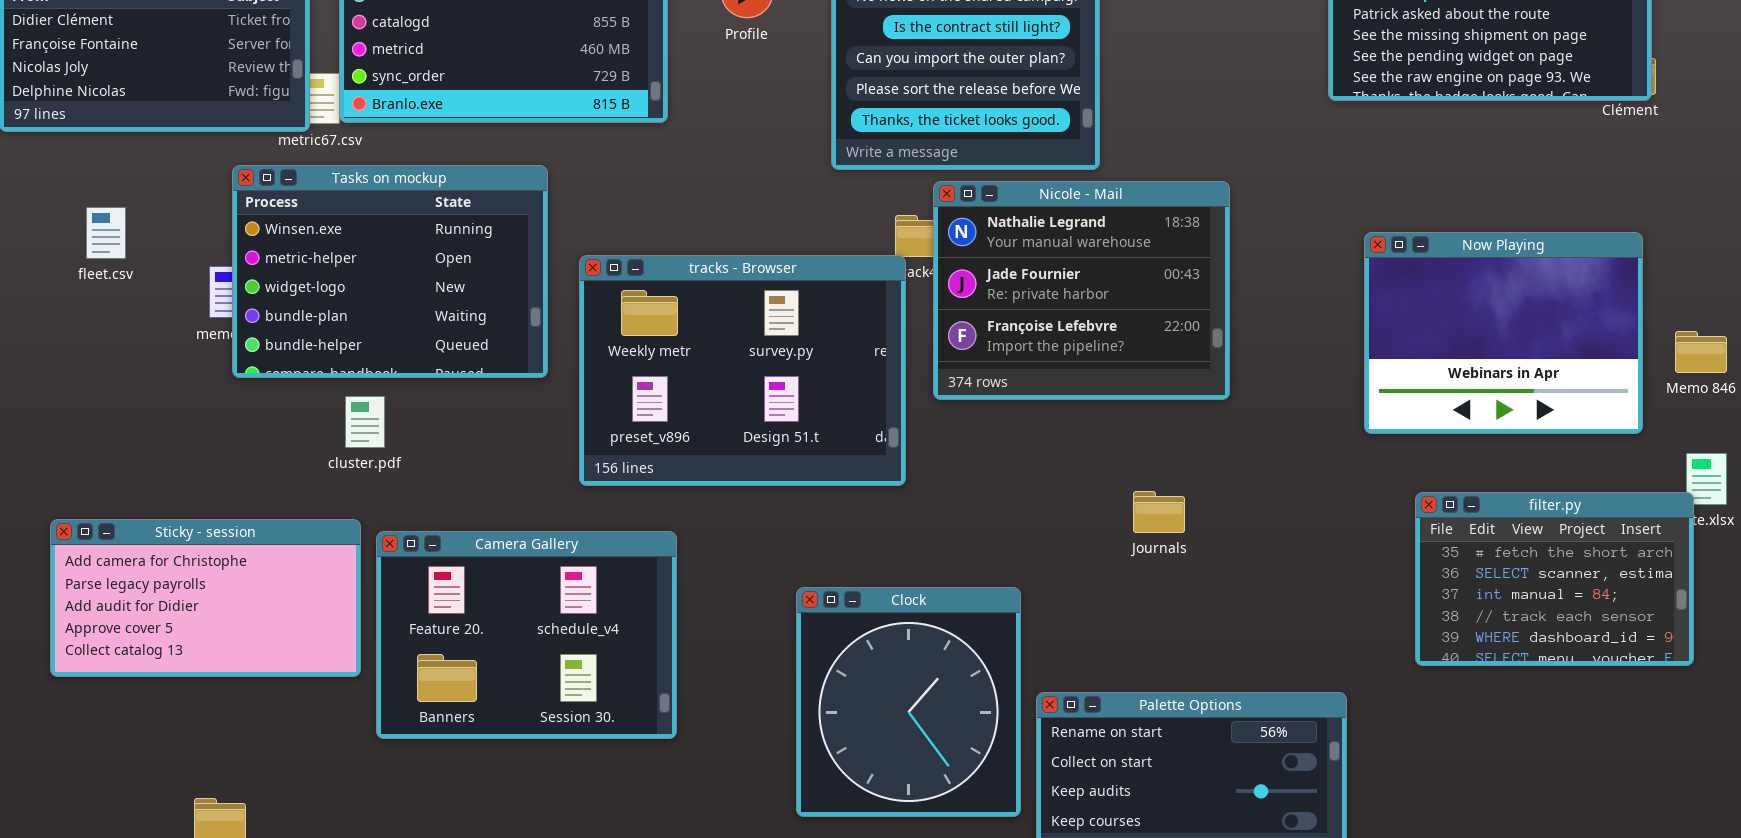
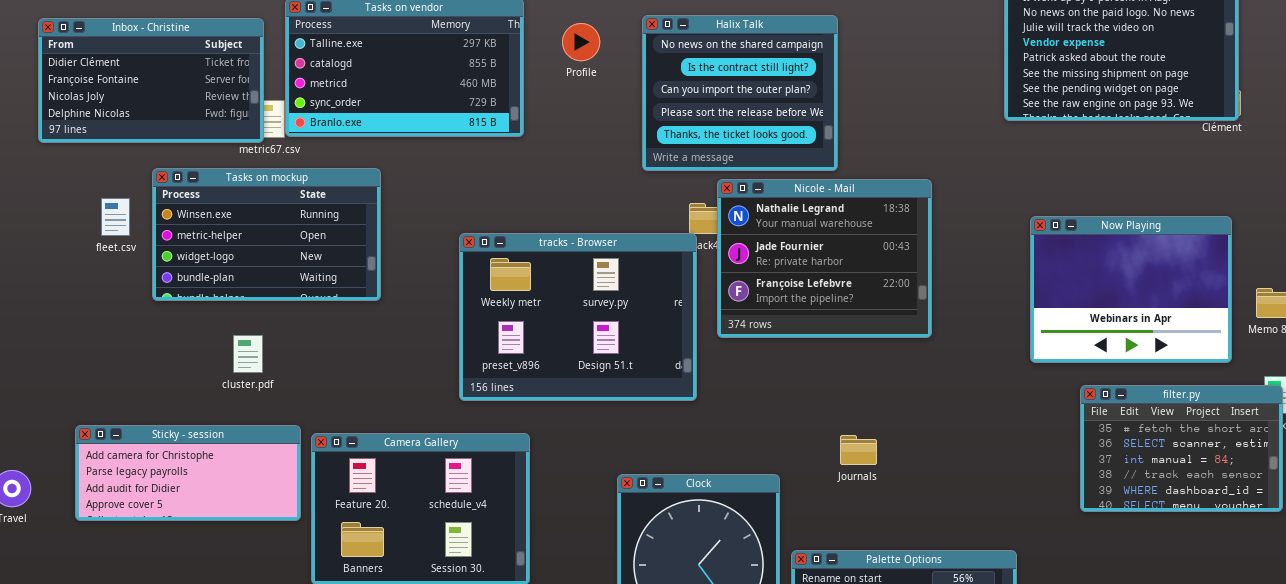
Tasks on mockup: [232,165,548,378] -> [152,168,381,301], moved, resized
cluster.pdf: [345,396,385,448] -> [233,335,263,373], moved
Journals: [1133,491,1185,533] -> [840,435,877,465], moved
filter.py: [1415,492,1694,666] -> [1080,385,1283,512], moved
Sticky - session: [50,519,361,677] -> [75,425,301,521], resized

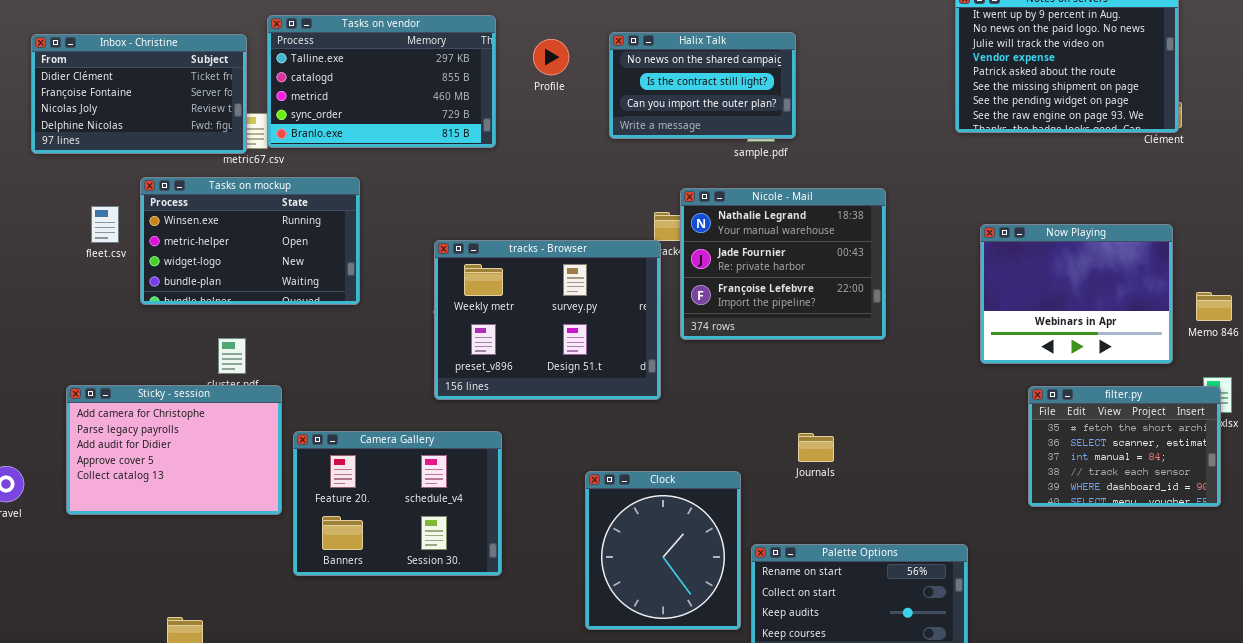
Halix Talk: [642,15,838,171] -> [609,32,796,139], resized
Sticky - session: [75,425,301,521] -> [66,385,282,515], resized

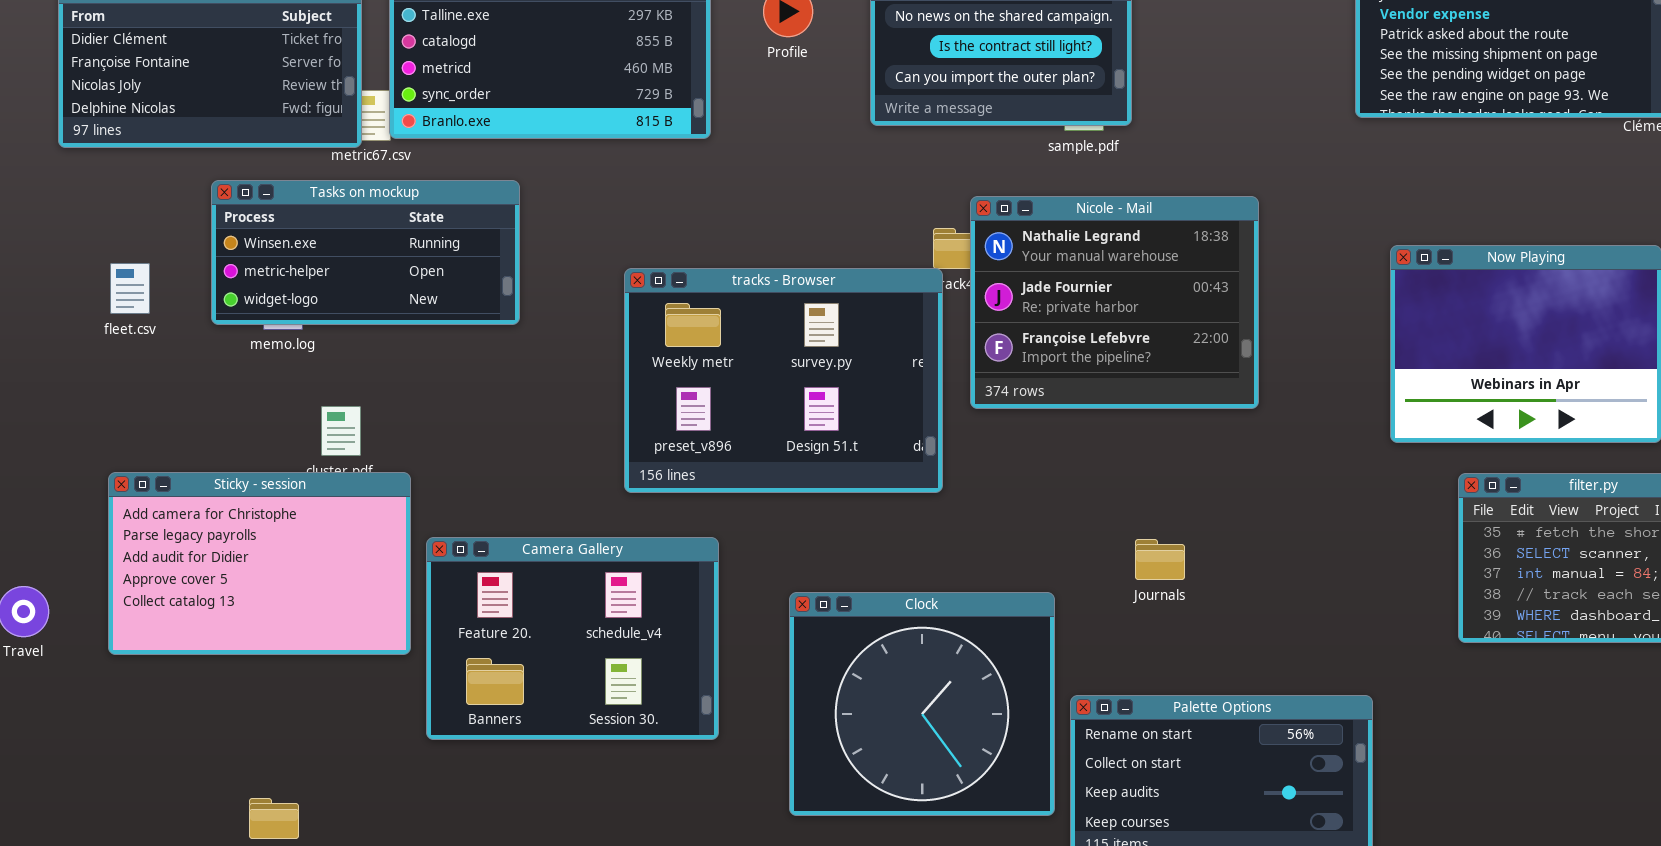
Tasks on mockup: [140,177,360,305] -> [211,180,520,325], resized
fleet.csv: [91,206,119,243] -> [110,263,150,314], moved
Clock: [585,471,741,630] -> [789,592,1055,816], resized

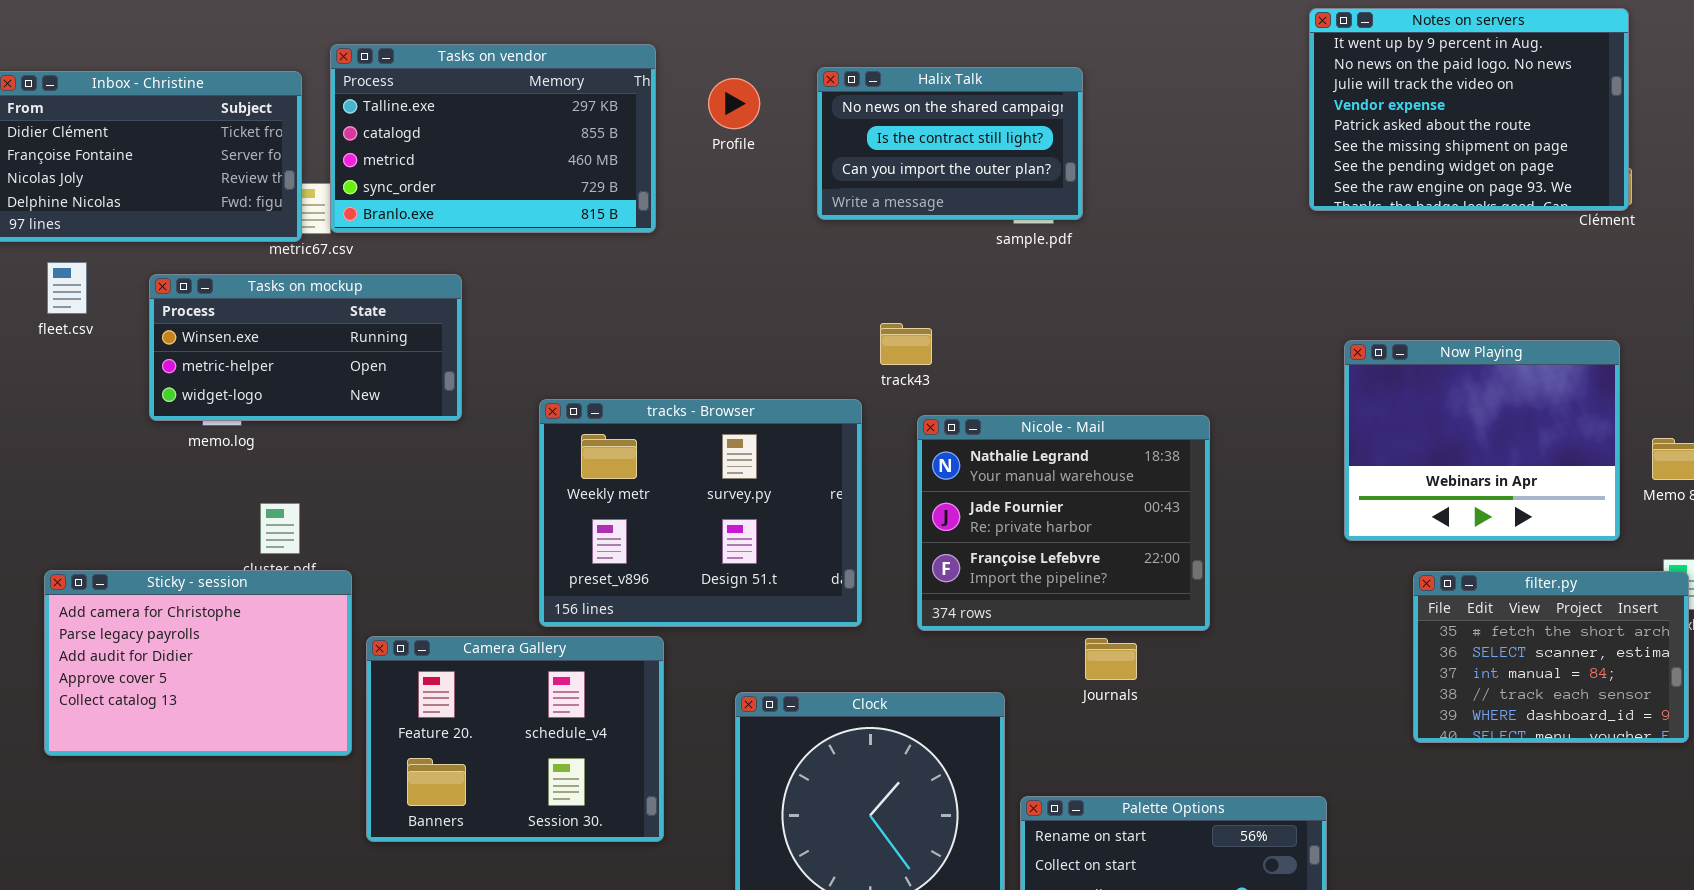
Nicole - Mail: [970,196,1259,409] -> [917,415,1210,631], moved
fleet.csv: [110,263,150,314] -> [47,262,87,314], moved
tracks - Browser: [624,268,943,493] -> [539,399,862,627], moved

